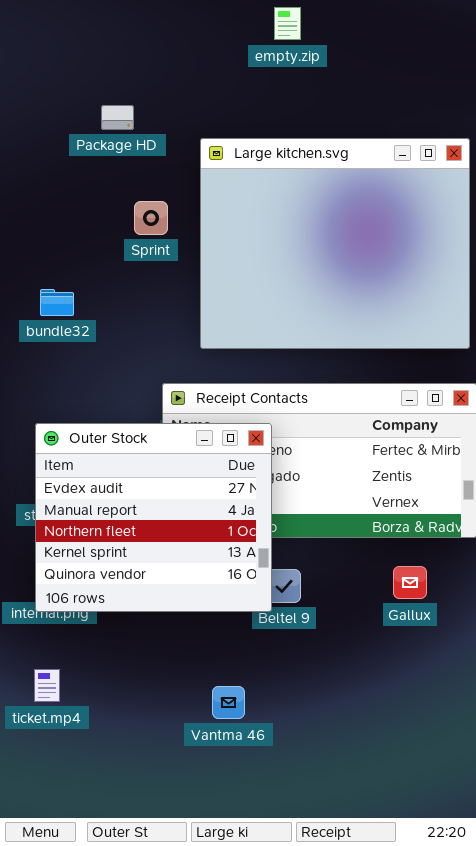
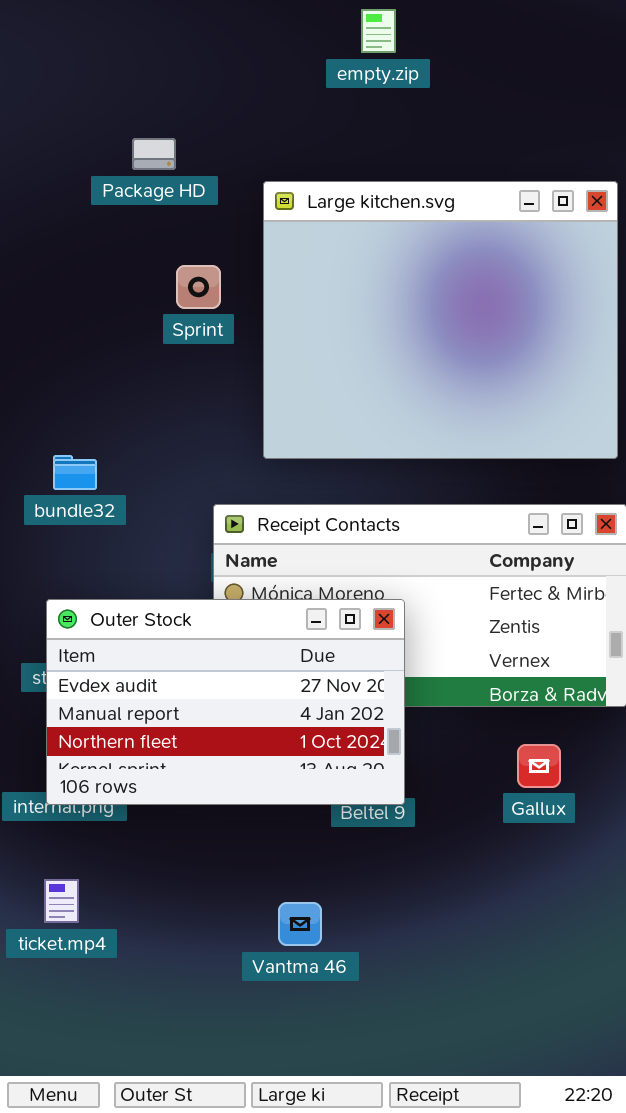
bundle32: [40,289,74,316] -> [53,455,97,490], moved
Outer Stock: [35,423,272,612] -> [46,599,405,805], resized

